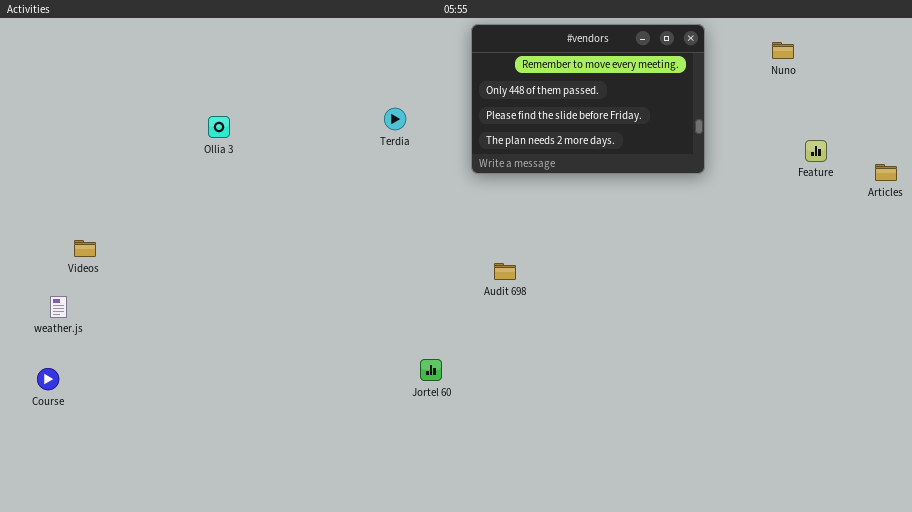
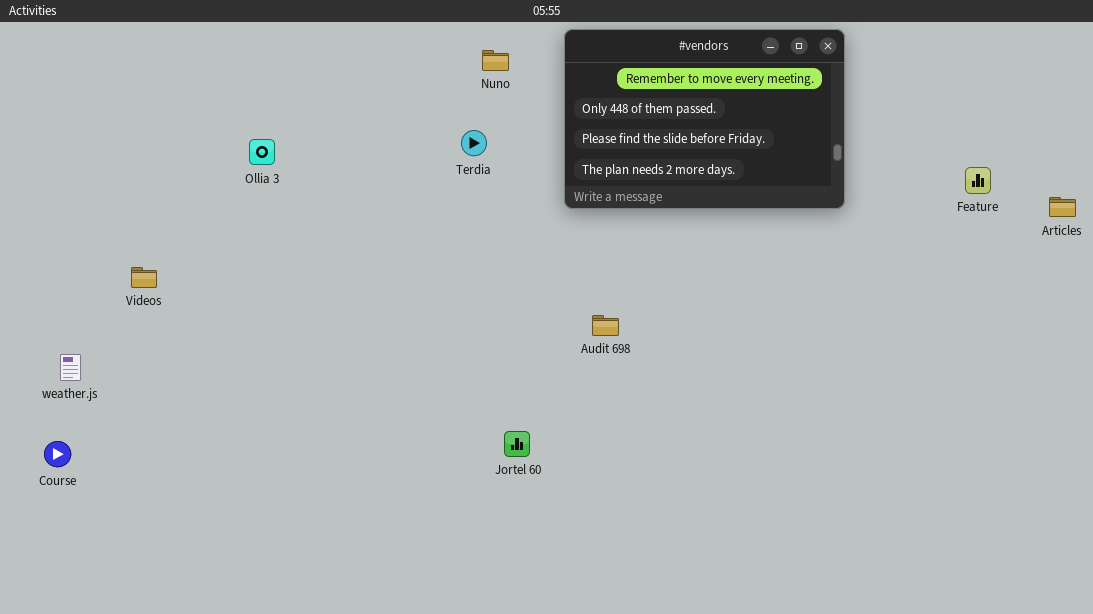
Nuno: [772,42,794,59] -> [482,50,509,71], moved
Videos: [74,240,96,257] -> [131,267,157,288], moved

